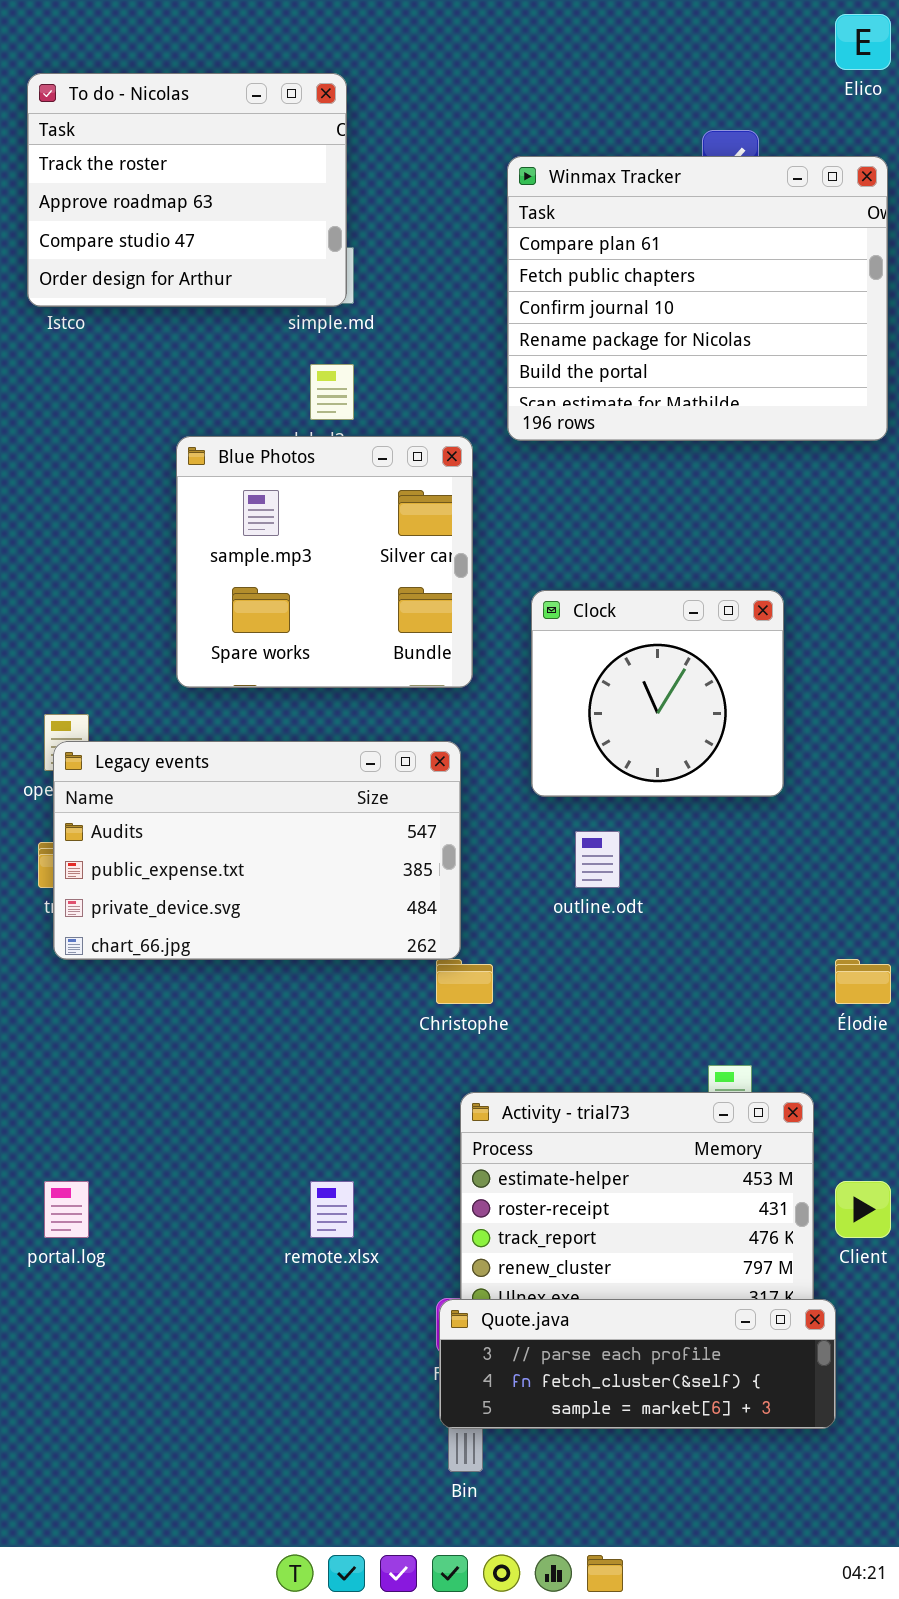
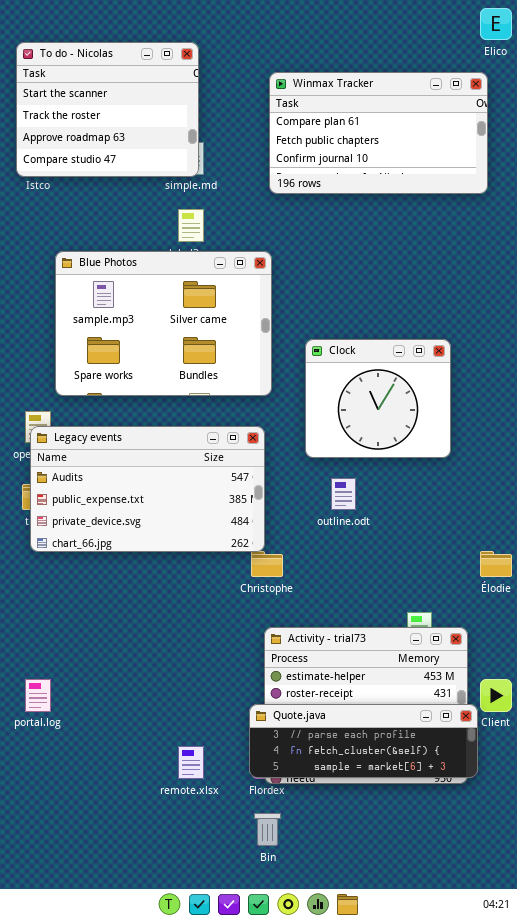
To do - Nicolas: [27,73,347,307] -> [16,42,199,177], scrolled up 1 row
Winmax Tracker: [507,156,888,441] -> [269,72,488,194], moved, resized
Blue Photos: [176,436,473,688] -> [55,251,272,396], resized
remote.xlsx: [310,1181,354,1238] -> [178,746,204,779], moved
Quote.java: [439,1299,836,1429] -> [249,704,478,778], moved

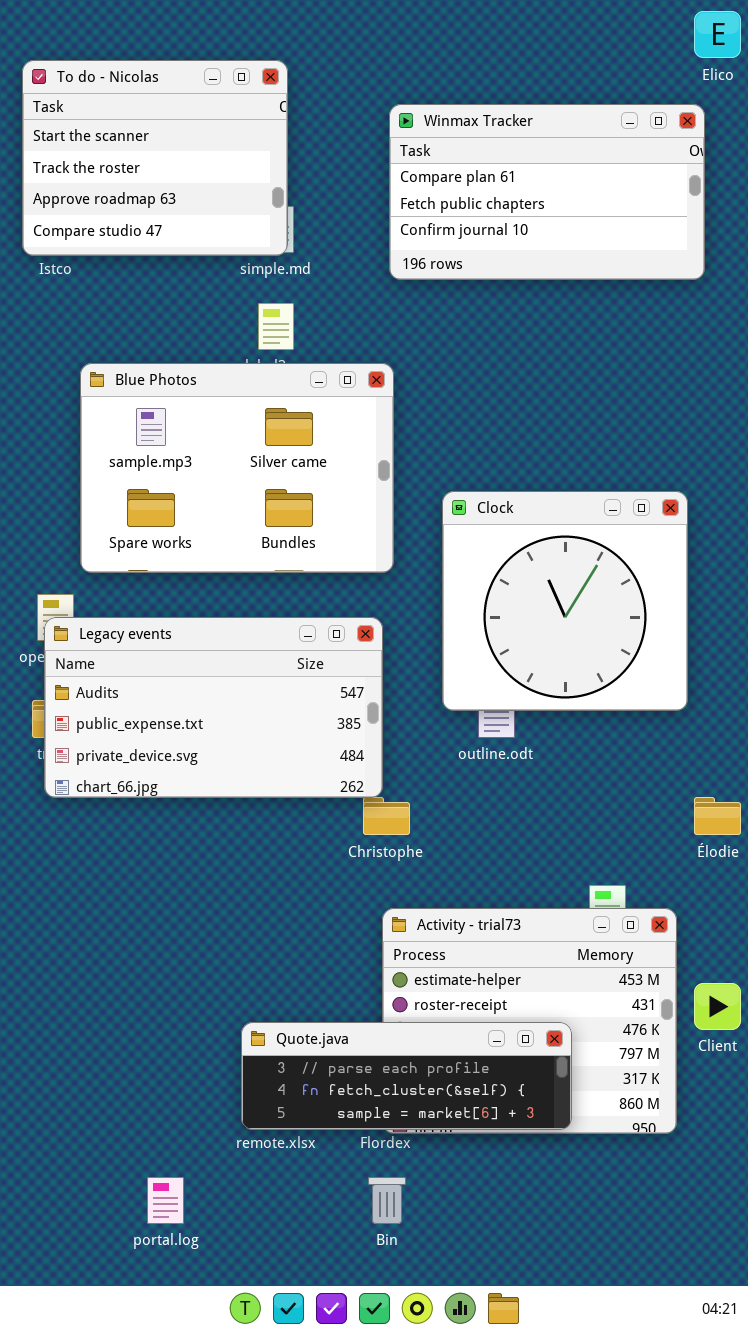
Clock: [305,339,451,458] -> [442,491,688,711], resized
portal.log: [25,679,51,712] -> [147,1177,184,1224], moved
Quote.java: [249,704,478,778] -> [241,1022,572,1130], moved

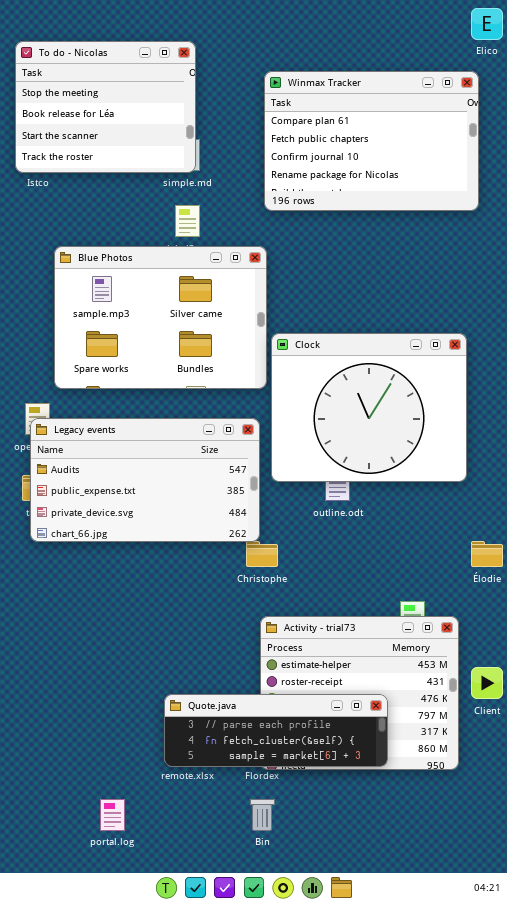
To do - Nicolas: [22,60,288,256] -> [15,41,196,173], scrolled up 2 rows
Winmax Tracker: [389,104,705,280] -> [264,71,479,211], resized
Clock: [442,491,688,711] -> [271,333,467,482], resized

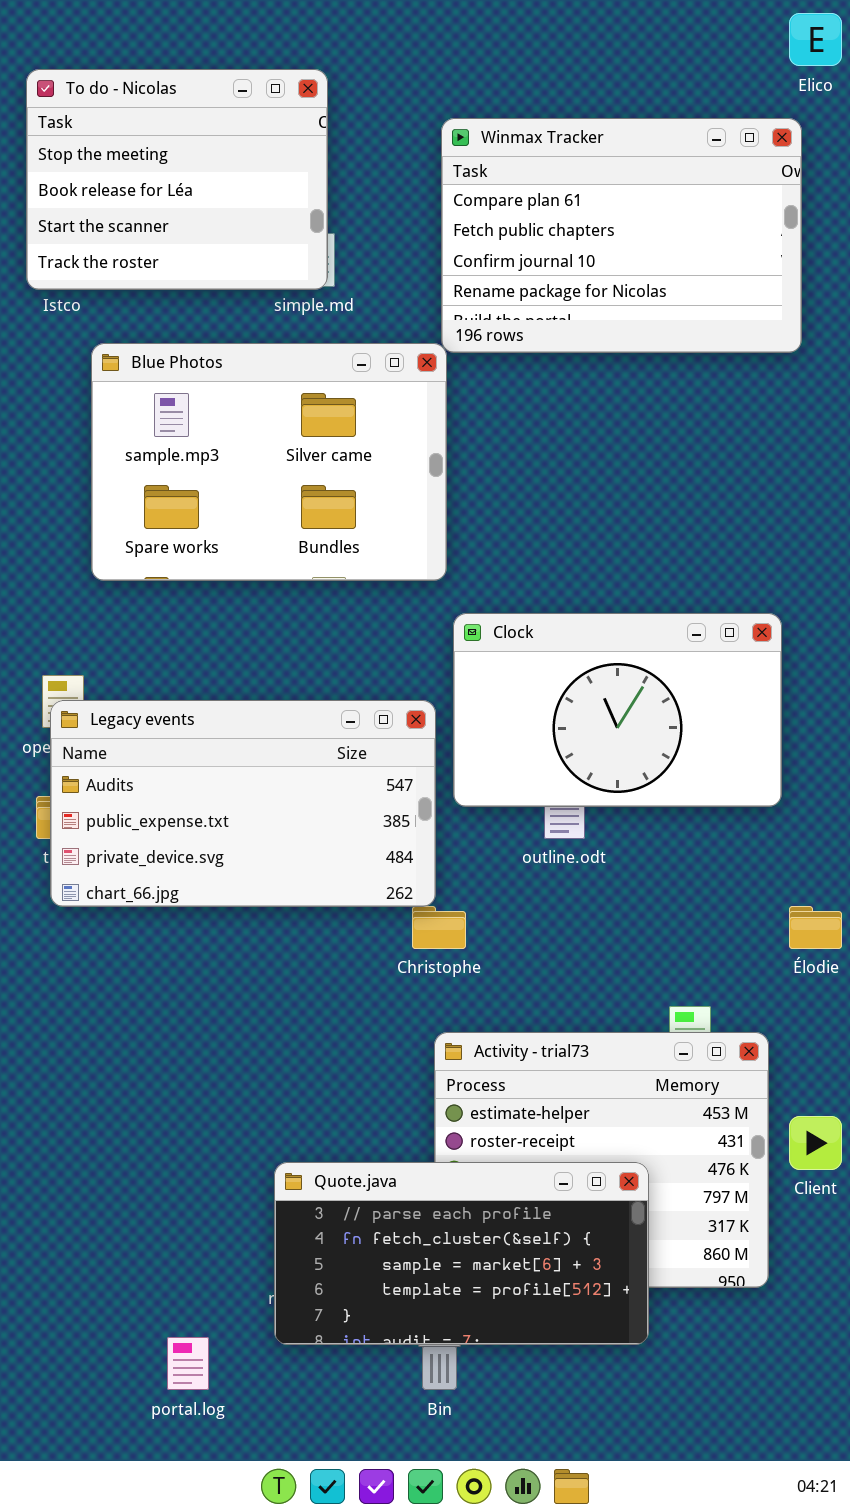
Blue Photos: [54,246,267,389] -> [91,343,447,581], moved
Clock: [271,333,467,482] -> [453,613,782,807], resized
Quote.java: [164,694,388,767] -> [274,1162,649,1345], resized

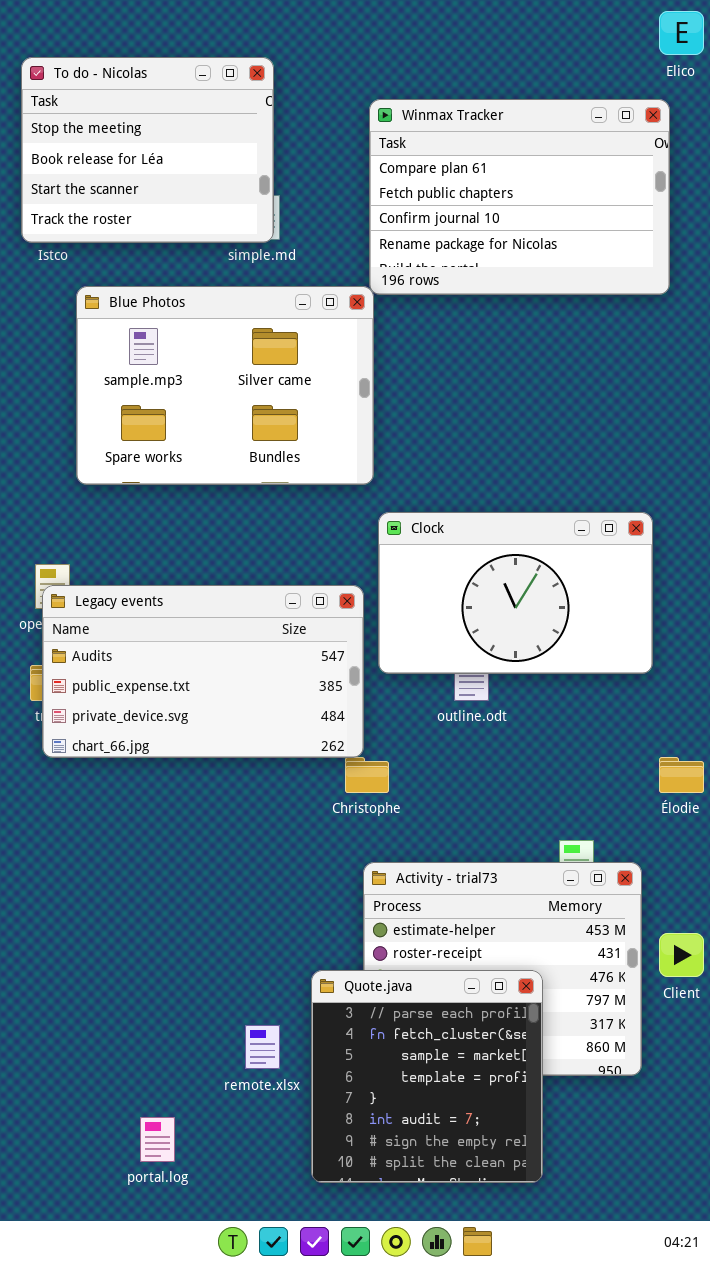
Quote.java: [274,1162,649,1345] -> [311,970,543,1183], resized

